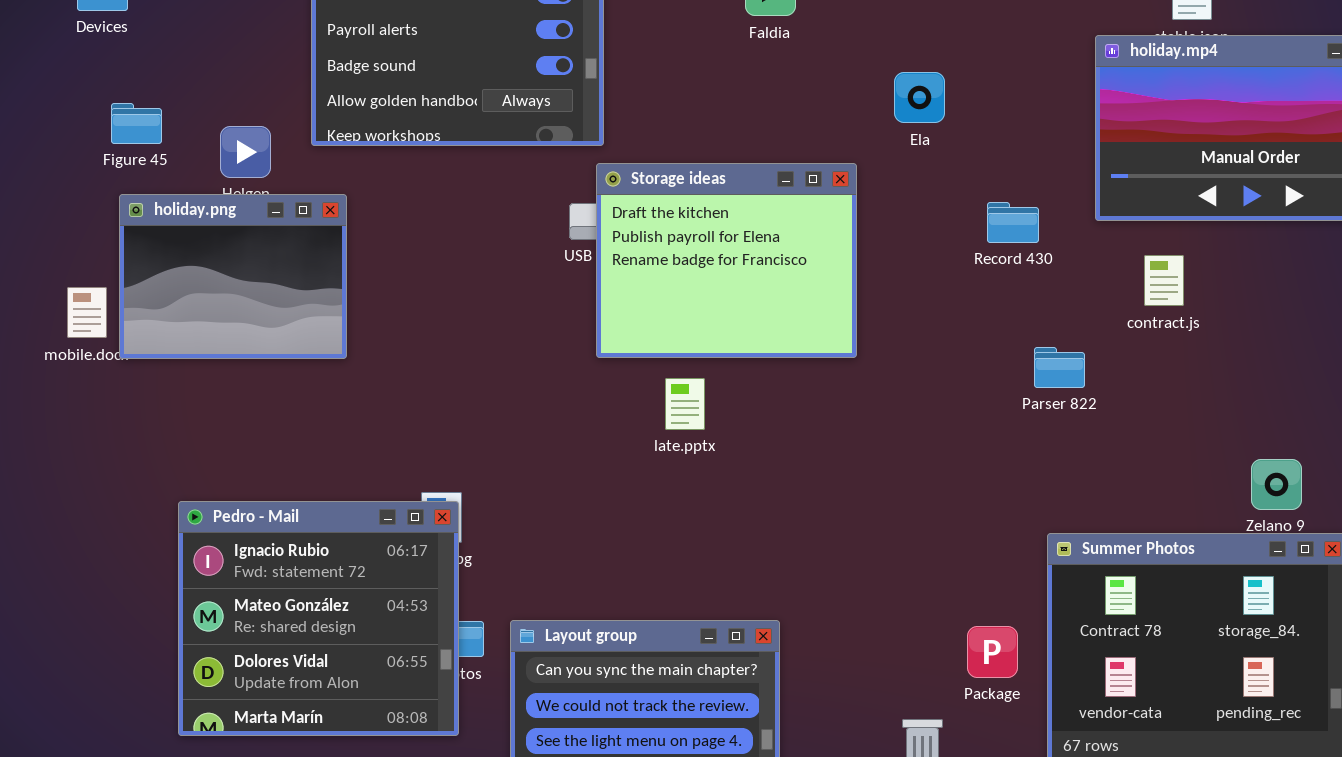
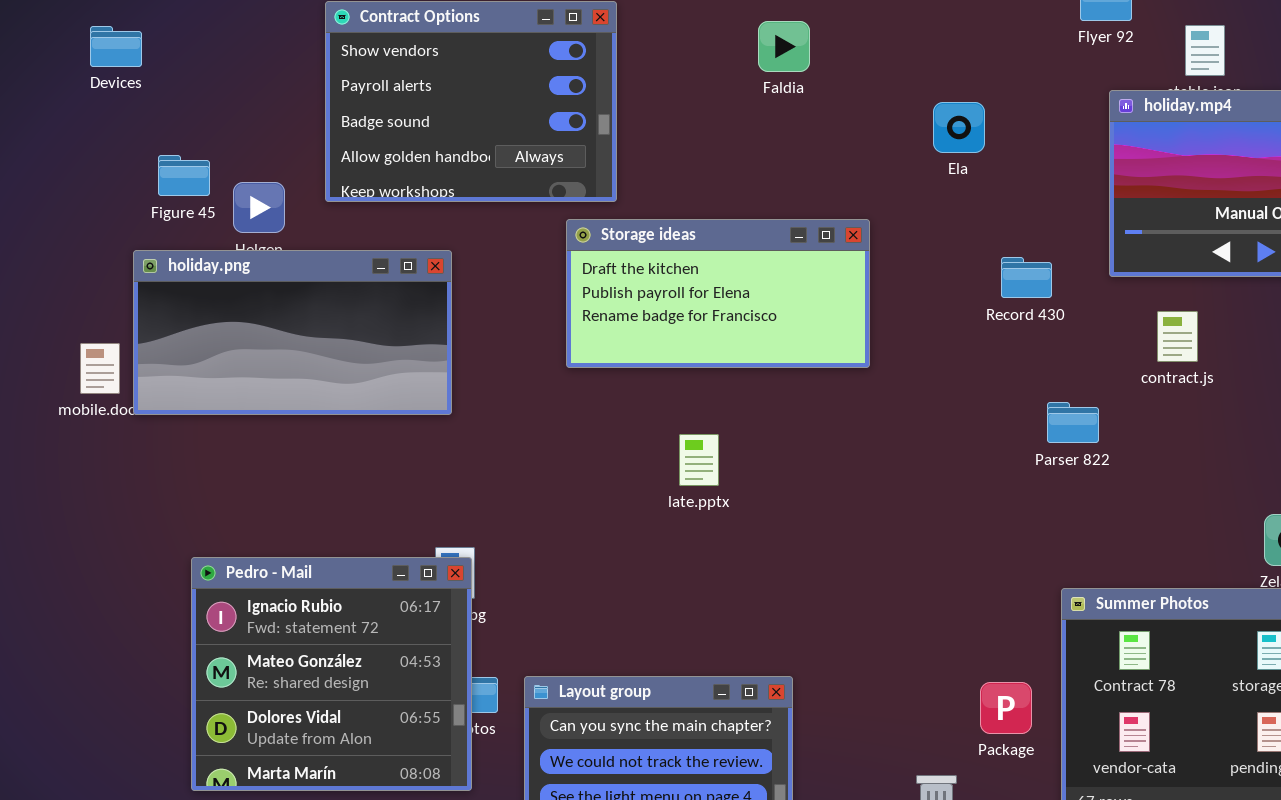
Ela: [894,72,945,123] -> [933,102,985,153], moved
Figure 45: [111,103,162,144] -> [158,155,210,196], moved
Storage ideas: [596,163,857,358] -> [566,219,870,368], resized
holiday.png: [119,194,347,359] -> [133,250,452,415], resized

